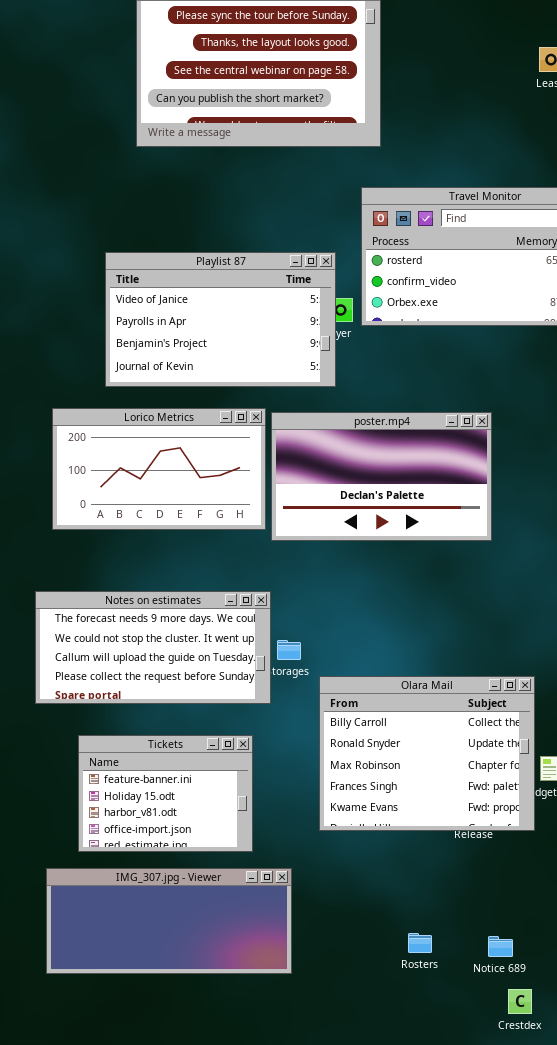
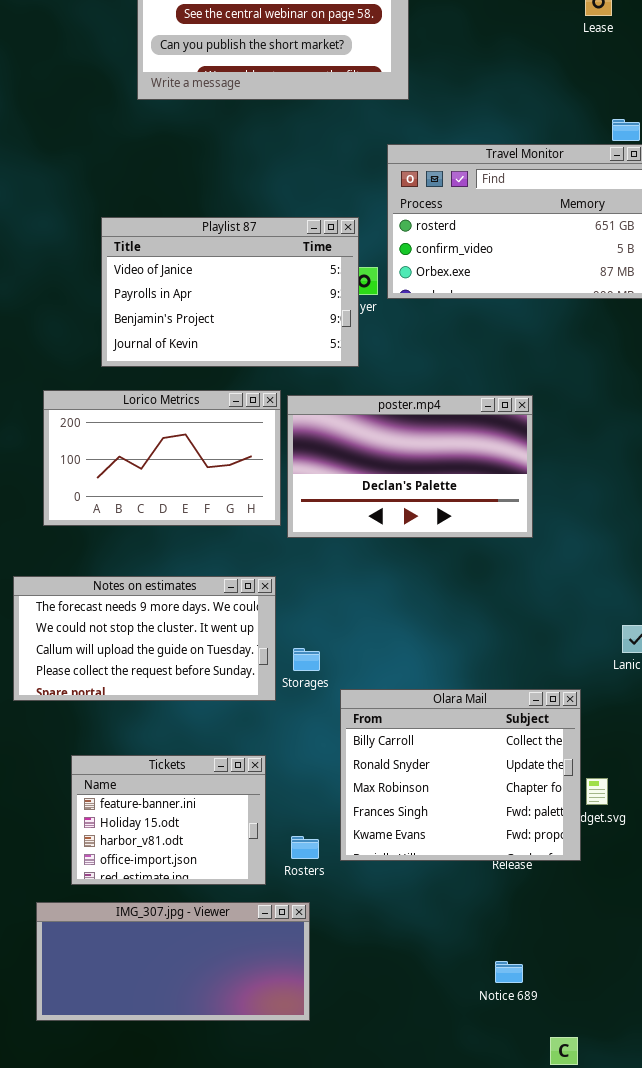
Notes on estimates: [35,591,271,704] -> [13,576,276,701], moved
Rosters: [408,933,432,953] -> [291,836,319,859], moved
Notice 689: [488,936,513,957] -> [495,961,523,983], moved

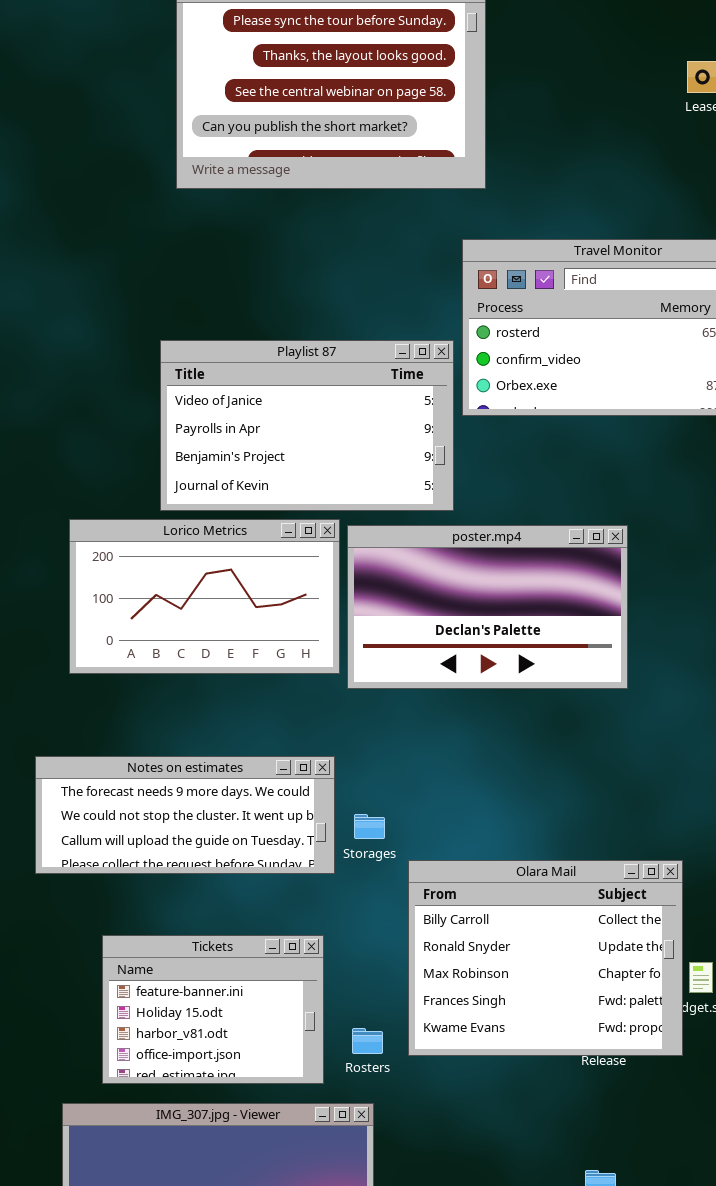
Playlist 87: [101,217,359,367] -> [160,340,454,511], moved
Notes on estimates: [13,576,276,701] -> [35,756,335,874], resized

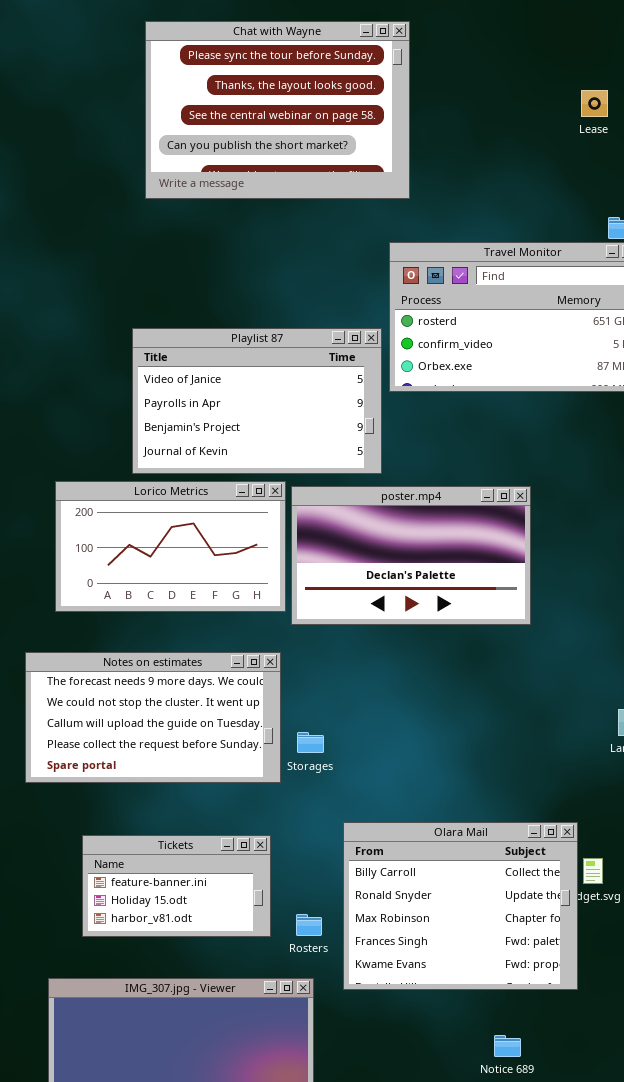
Notes on estimates: [35,756,335,874] -> [25,652,281,783], resized
Olara Mail: [408,860,683,1056] -> [343,822,578,990], moved
Tickets: [102,935,324,1084] -> [82,835,271,937], resized

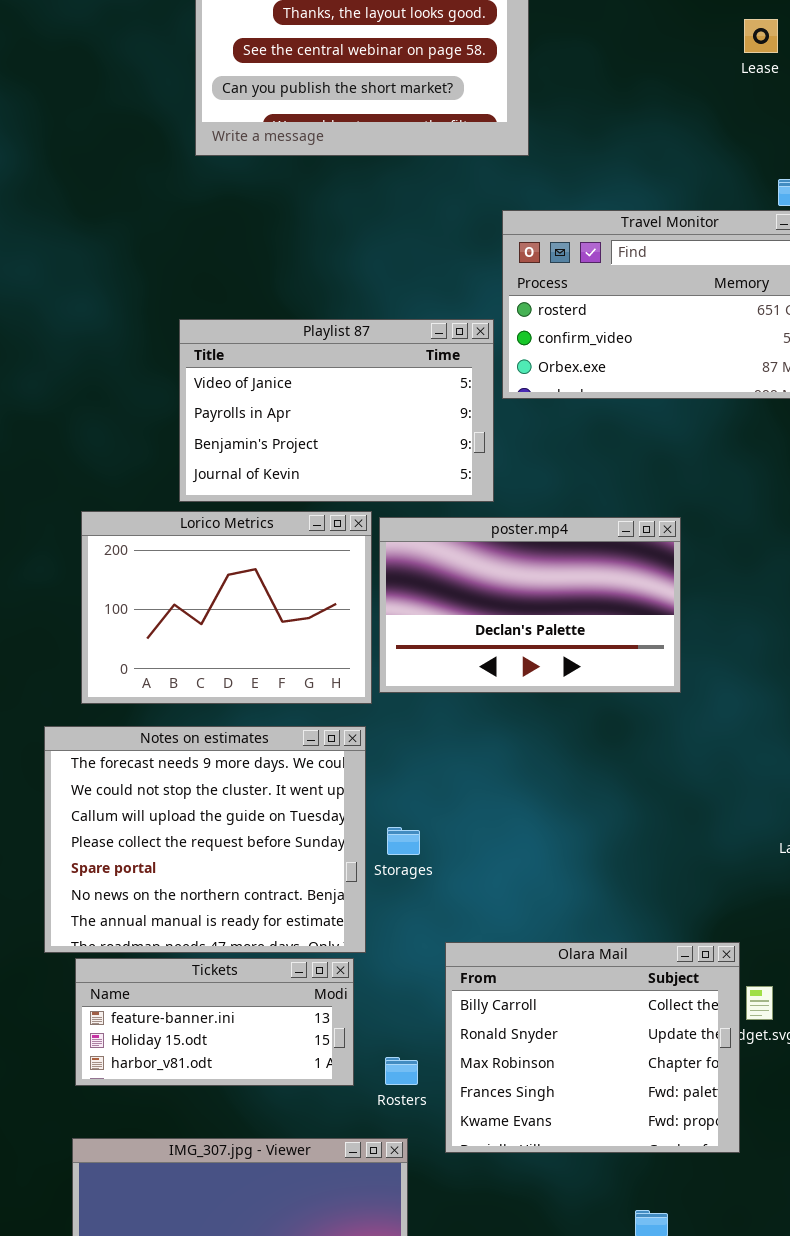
Lorico Metrics: [55,481,286,612] -> [81,511,372,704], resized
Notes on estimates: [25,652,281,783] -> [44,726,366,953], resized
Tickets: [82,835,271,937] -> [75,958,354,1086], resized

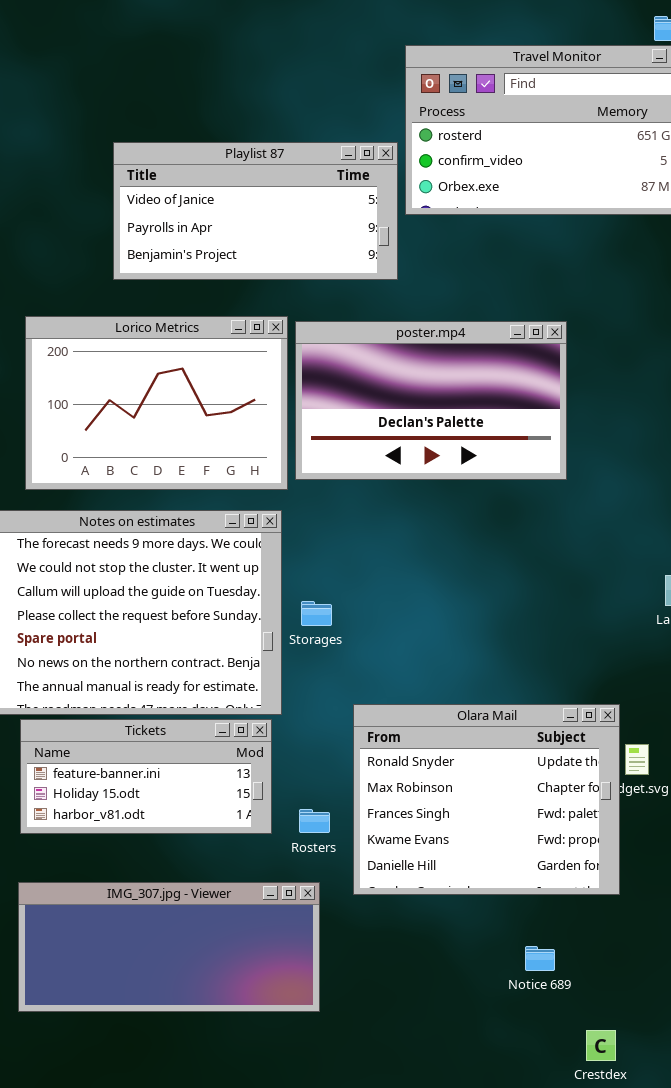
Playlist 87: [179,319,494,502] -> [113,142,398,280], resized
Olara Mail: [445,942,740,1153] -> [353,704,620,895], scrolled down 1 row

